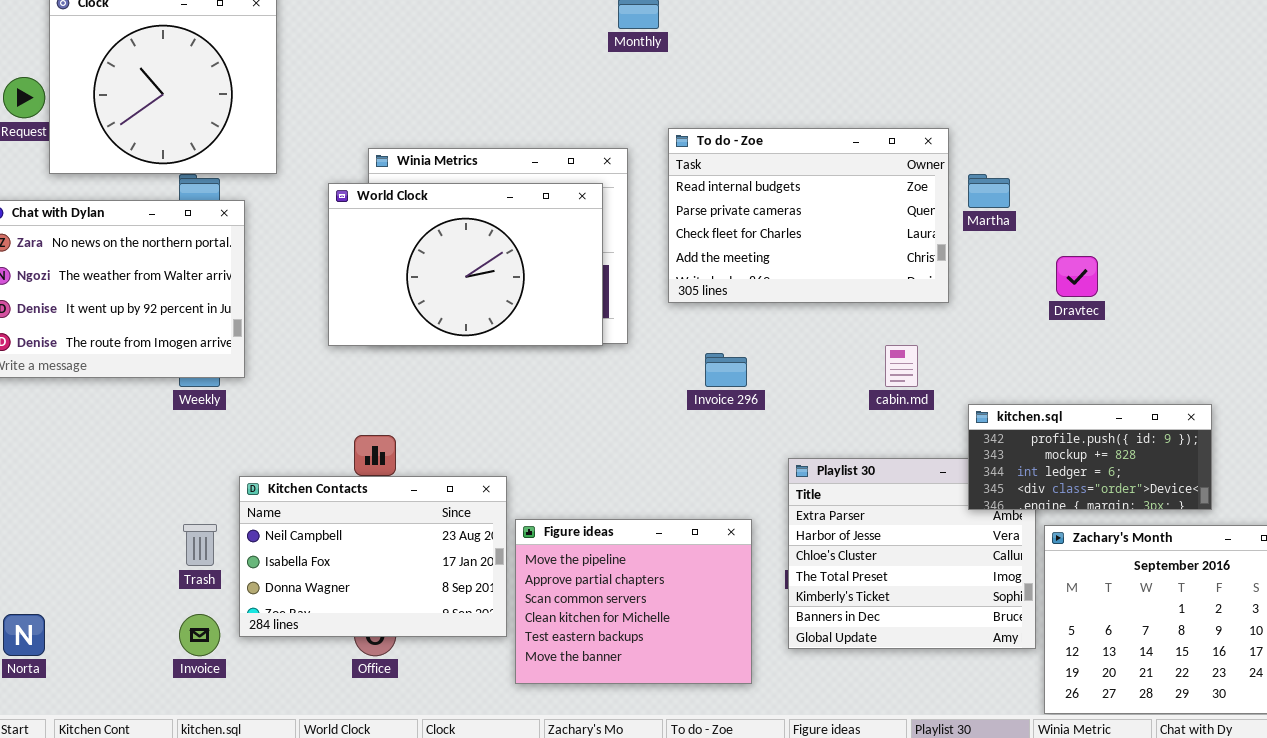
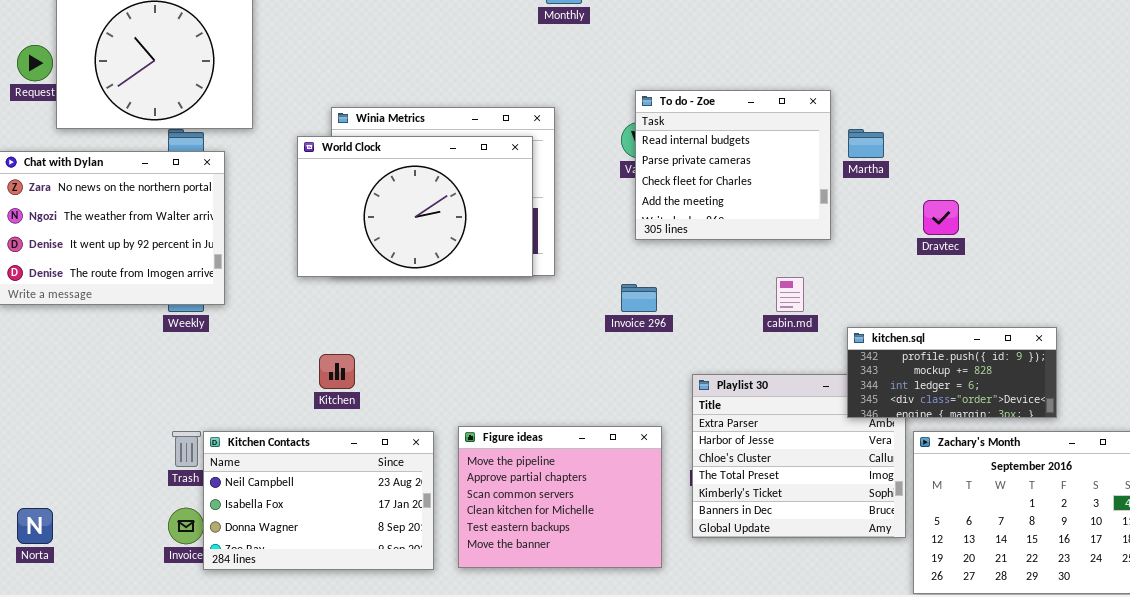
To do - Zoe: [668,128,949,303] -> [635,90,831,240], resized
Kitchen Contacts: [239,476,507,637] -> [203,431,434,570], moved

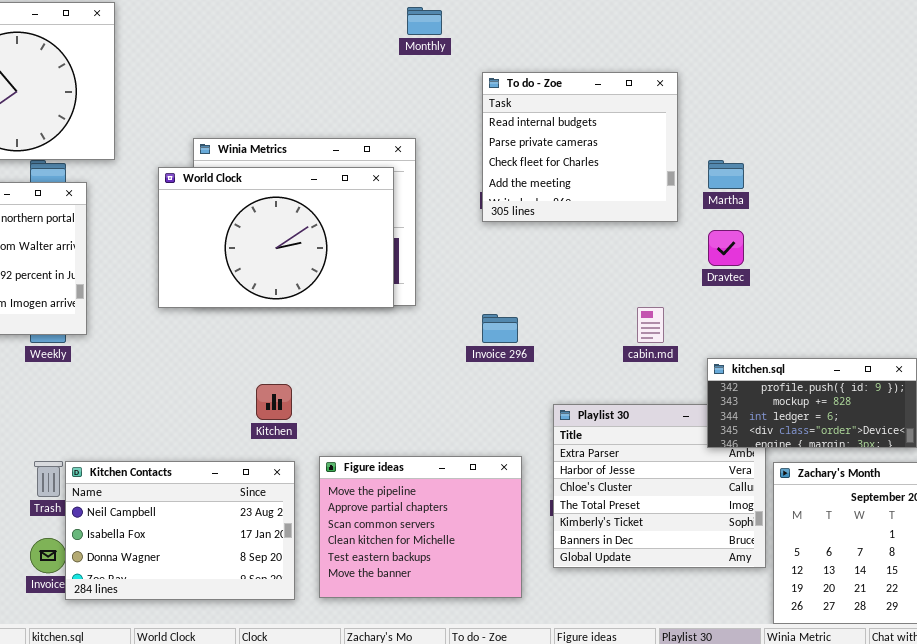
To do - Zoe: [635,90,831,240] -> [482,72,678,222], moved
Dravtec: [923,200,959,235] -> [708,230,744,266], moved
Kitchen: [319,354,355,389] -> [256,384,292,420], moved

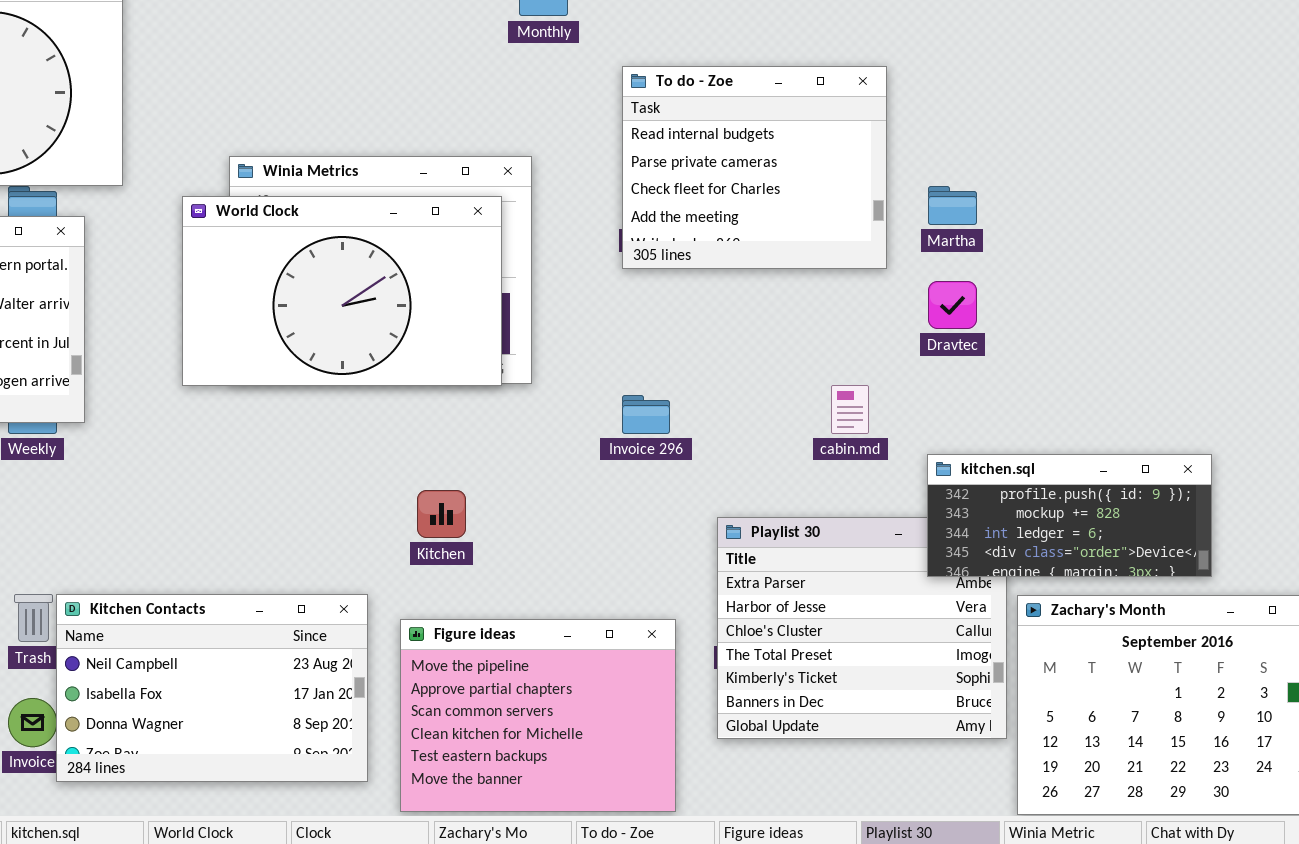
Kitchen: [256,384,292,420] -> [417,490,466,538], moved
Figure ideas: [319,456,522,598] -> [400,619,676,812], moved

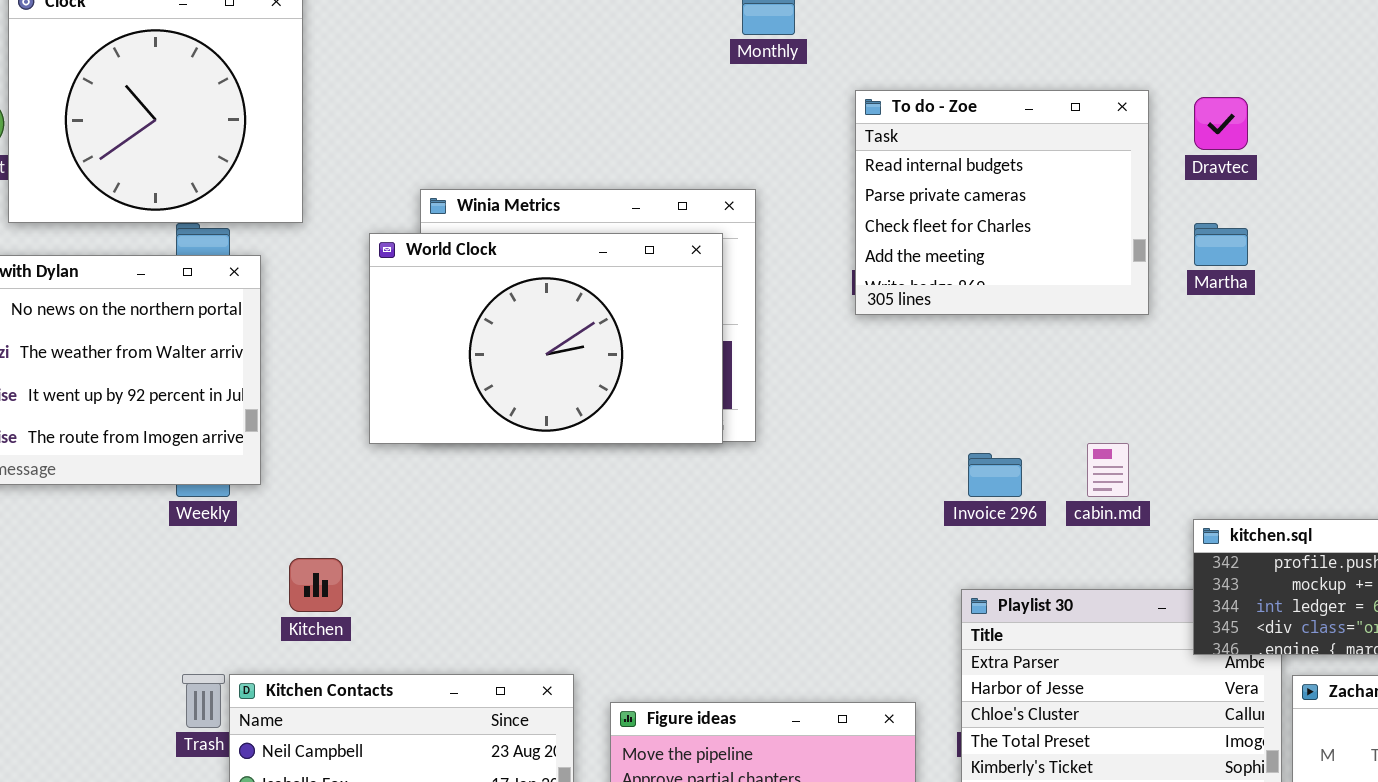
Dravtec: [928,281,977,329] -> [1194,97,1248,150], moved
Invoice 296: [622,395,670,434] -> [968,453,1022,497], moved
Kitchen: [417,490,466,538] -> [289,558,343,612], moved

